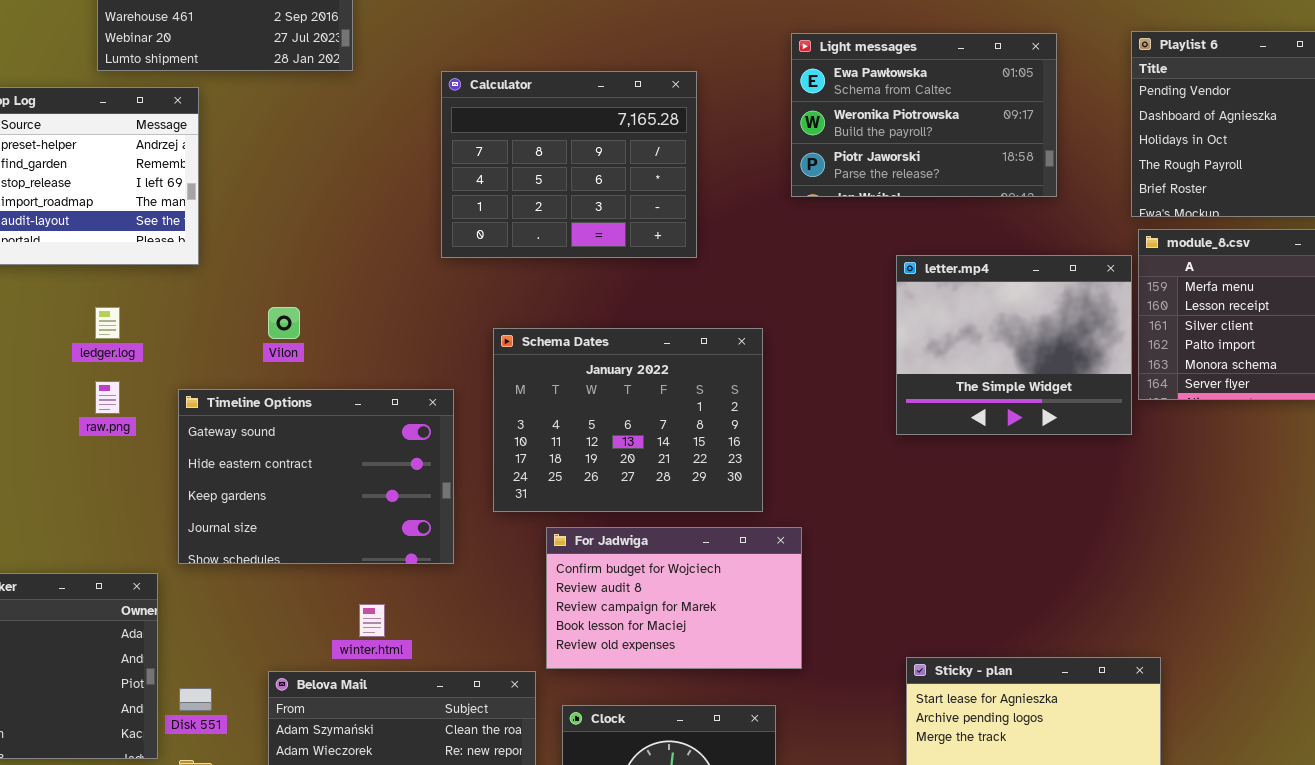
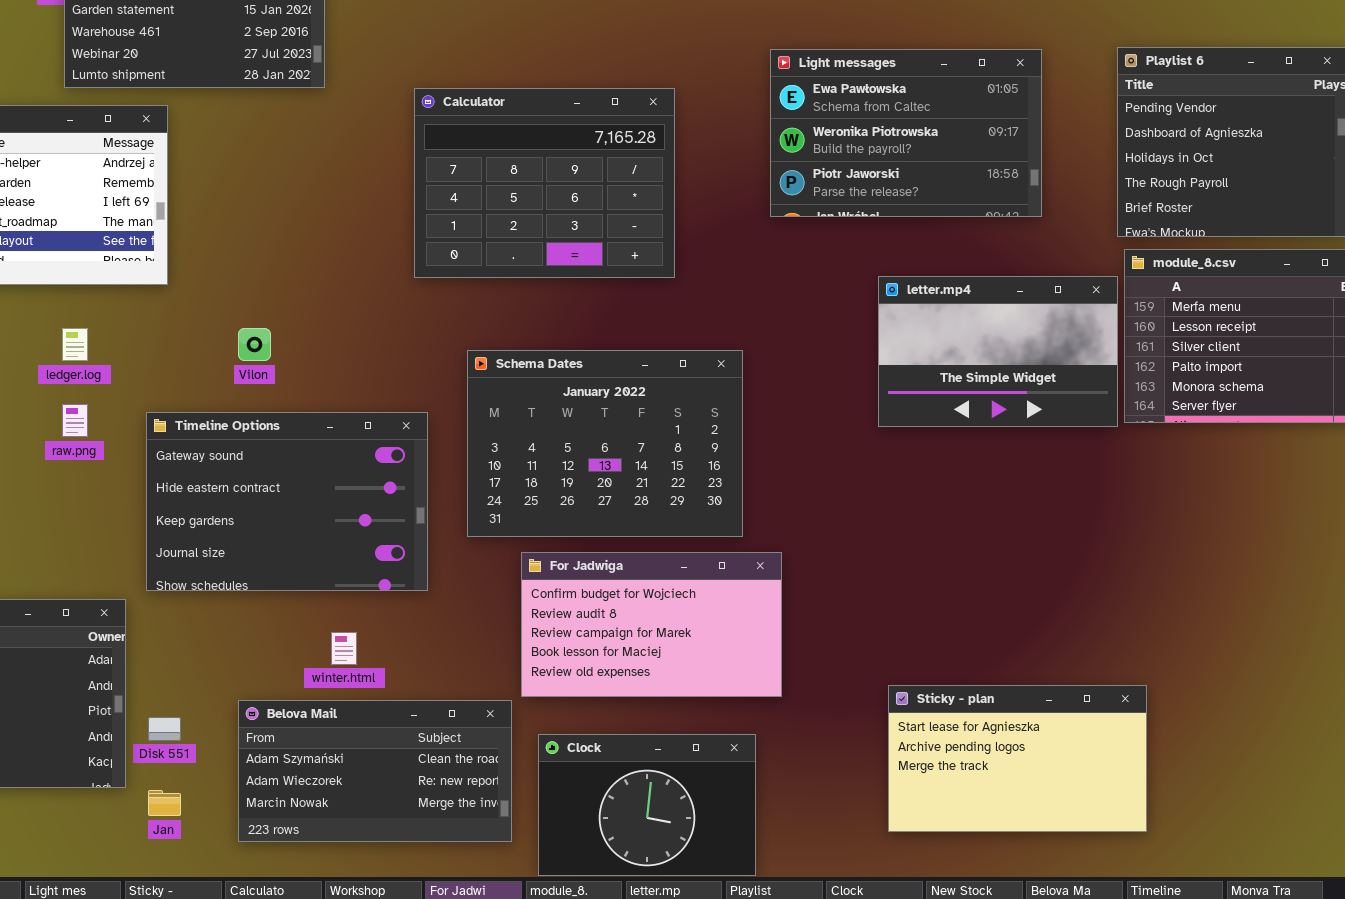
letter.mp4: [896,255,1132,435] -> [878,276,1118,427], resized

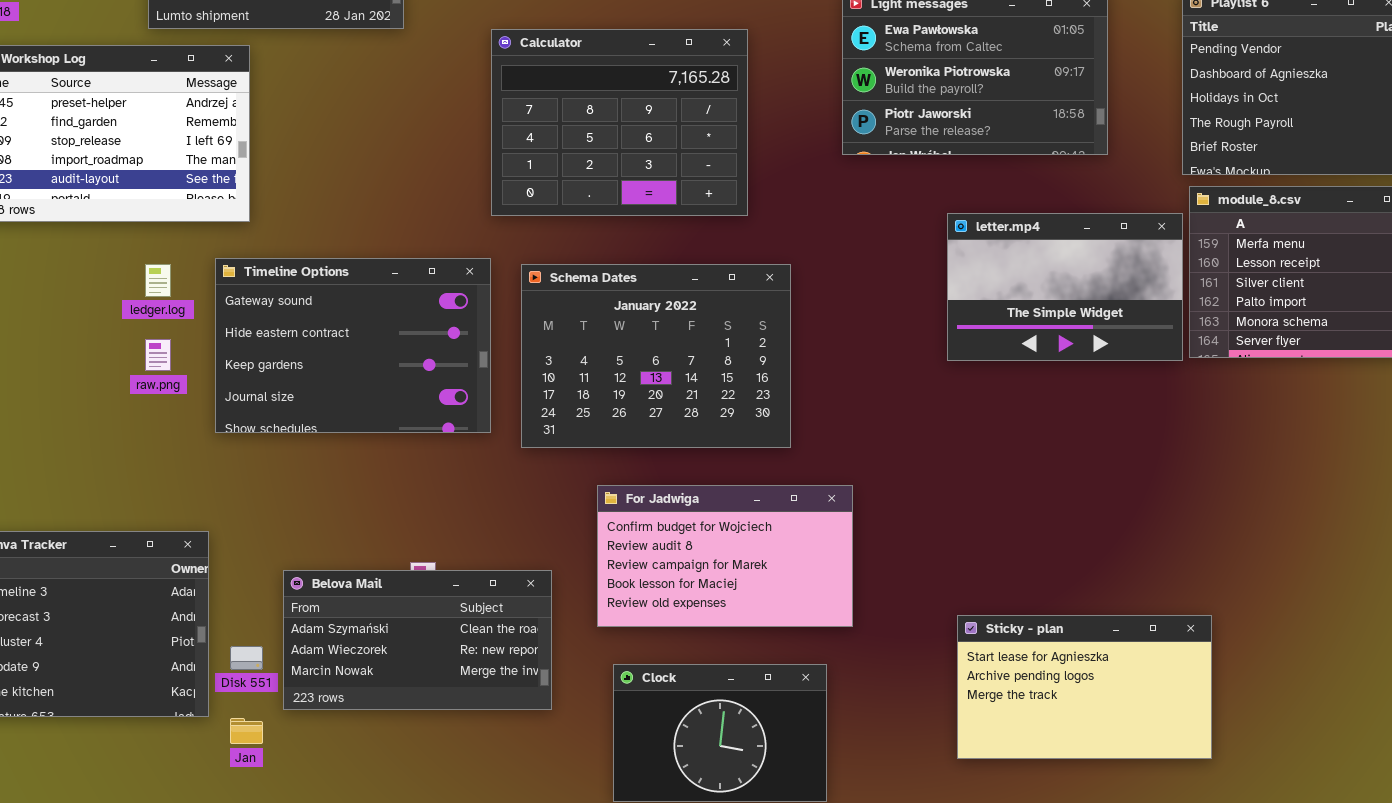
Schema Dates: [467,350,743,537] -> [521,264,791,448], moved
Timeline Options: [146,412,428,591] -> [215,258,491,433], moved
Belova Mail: [238,700,512,842] -> [283,570,552,710], moved

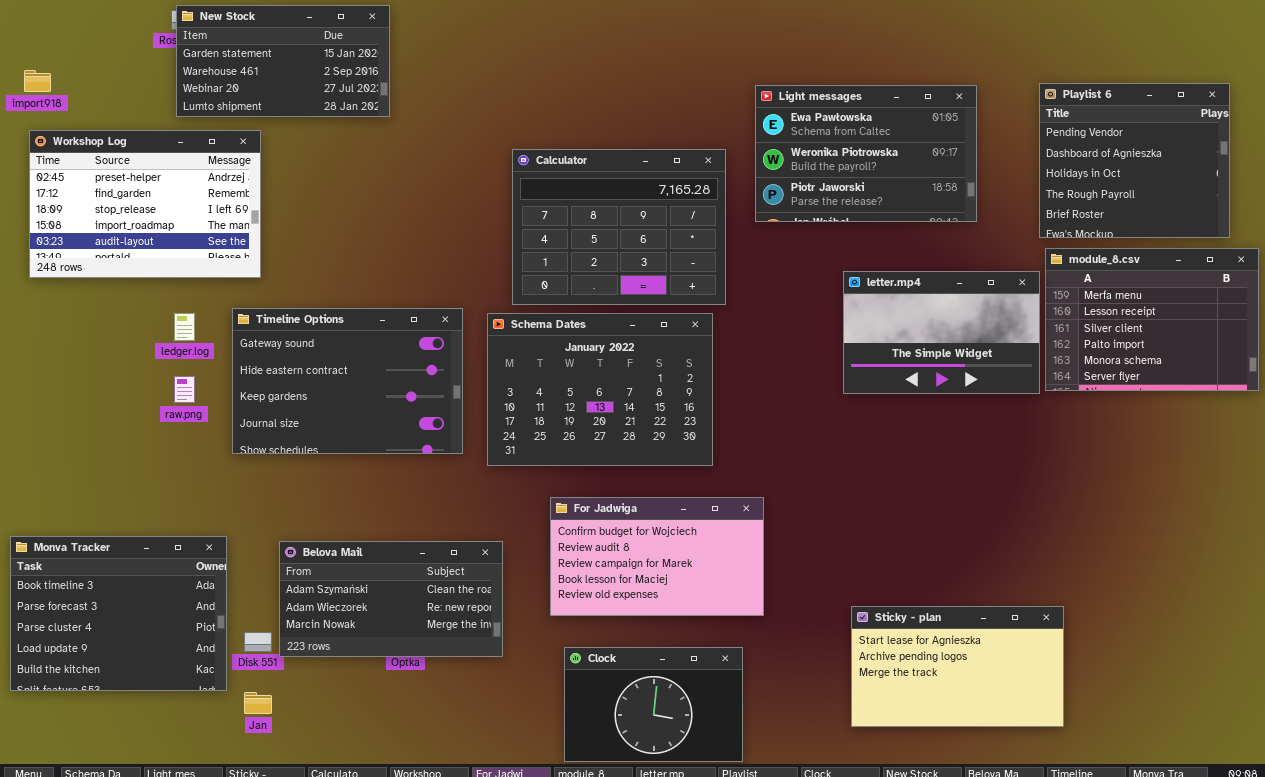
Calculator: [491,29,748,216] -> [512,149,726,305], moved
Belova Mail: [283,570,552,710] -> [279,541,503,657], moved

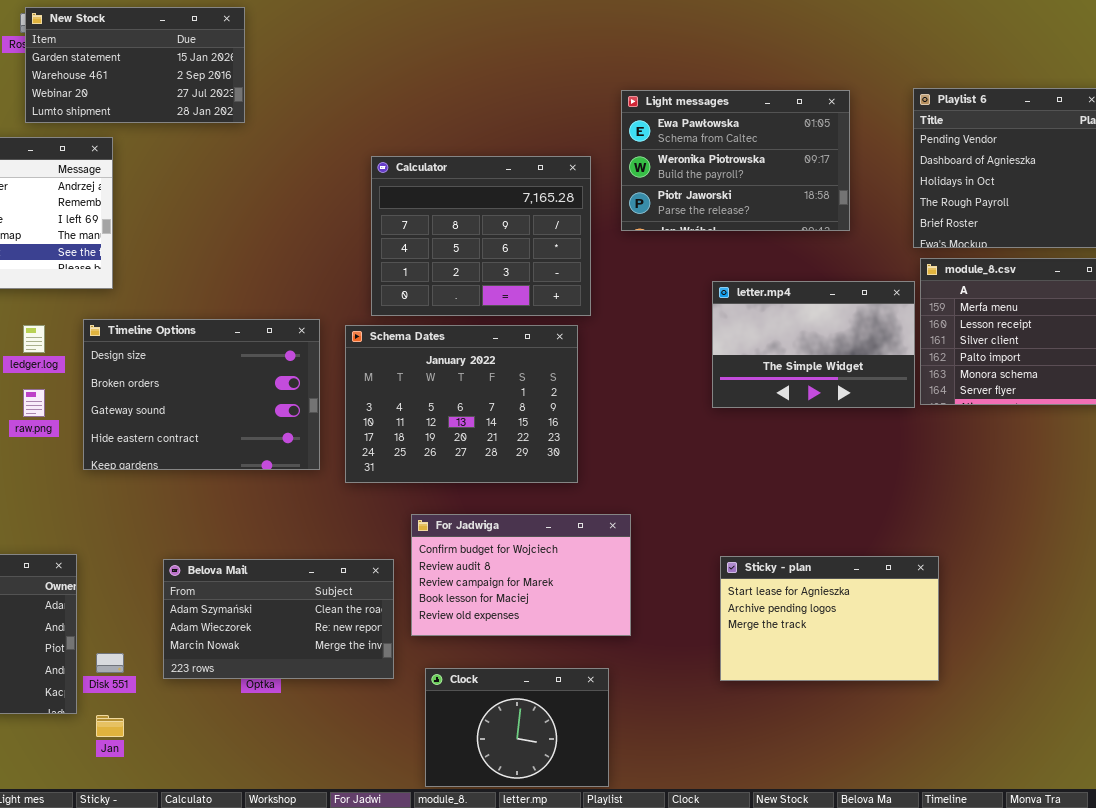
Timeline Options: [232,308,463,454] -> [83,319,320,470], scrolled up 2 rows
Belova Mail: [279,541,503,657] -> [163,559,394,679], moved
Sticky - plan: [851,606,1064,727] -> [720,556,939,681], moved

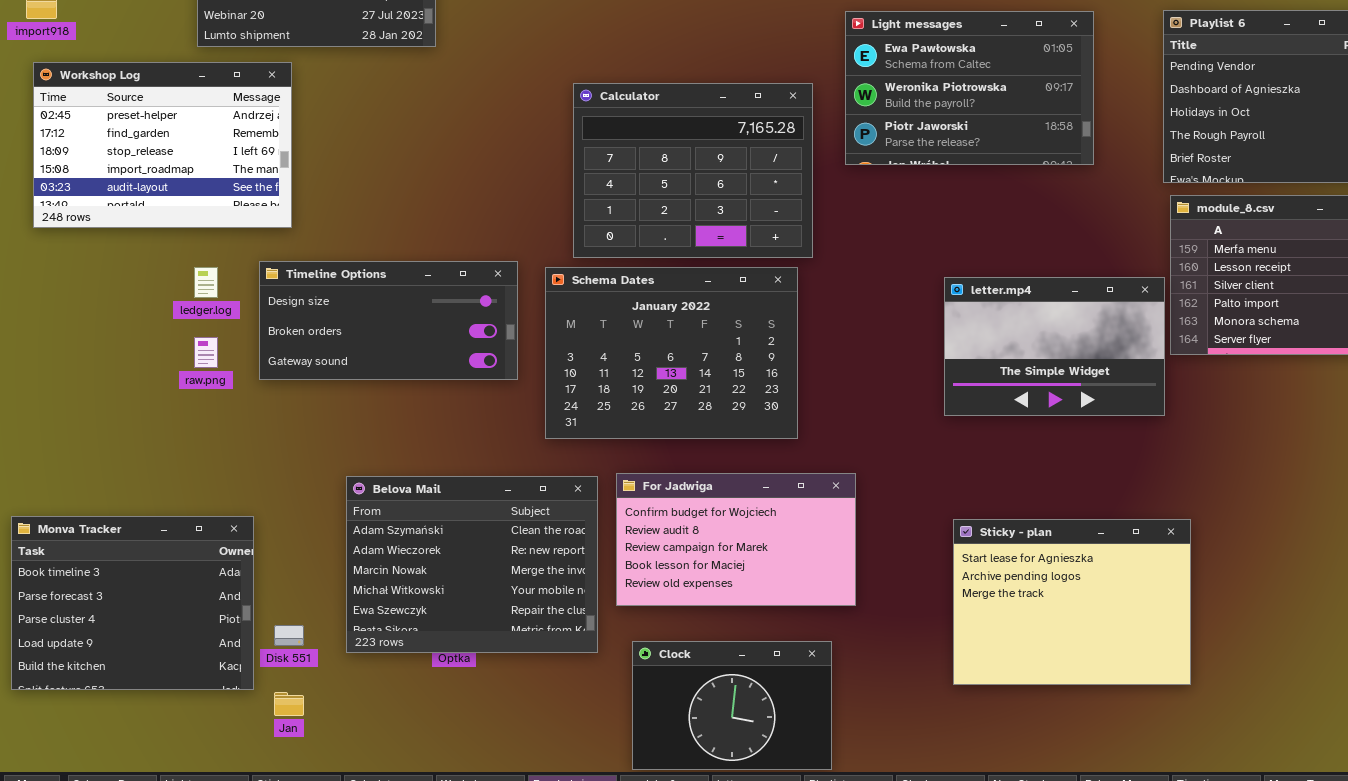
letter.mp4: [712,281,915,408] -> [944,277,1165,416], moved
Timeline Options: [83,319,320,470] -> [259,261,518,380], resized
Sticky - plan: [720,556,939,681] -> [953,519,1191,685], resized
Belova Mail: [163,559,394,679] -> [346,476,598,653], resized

